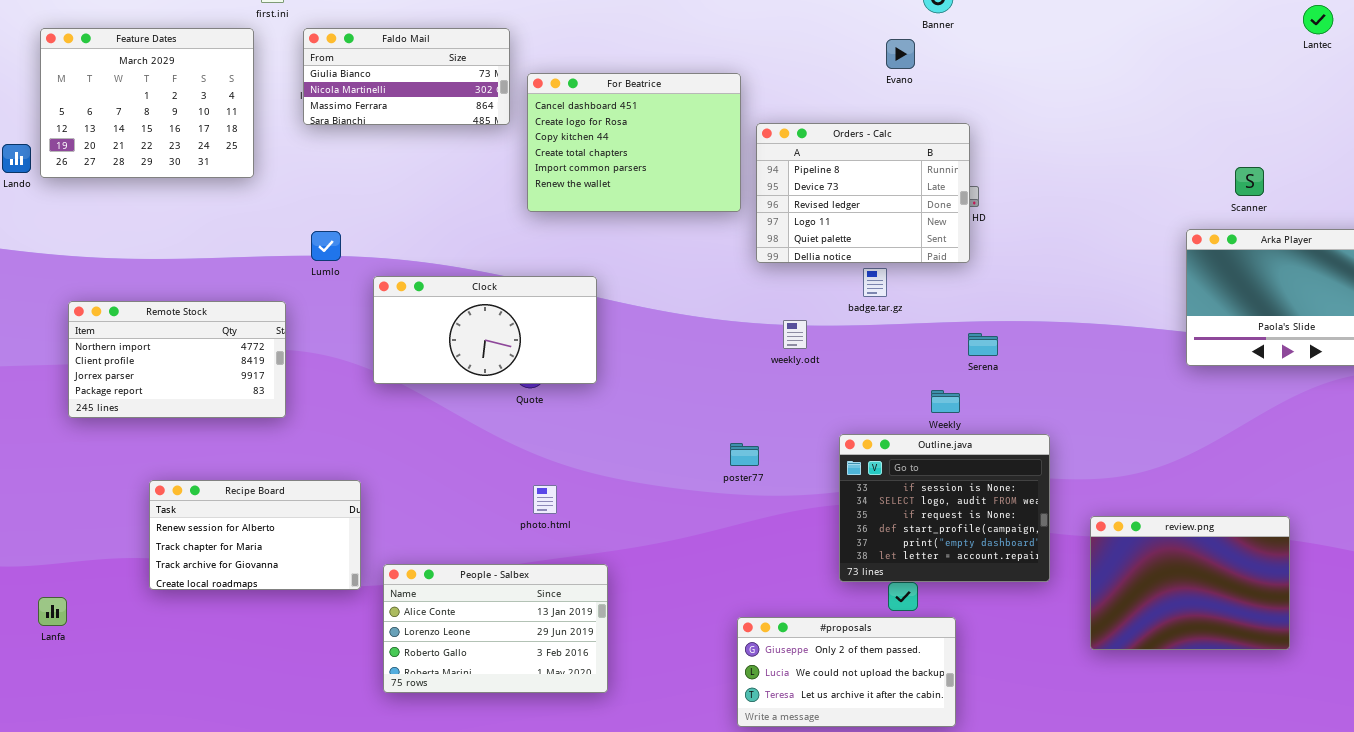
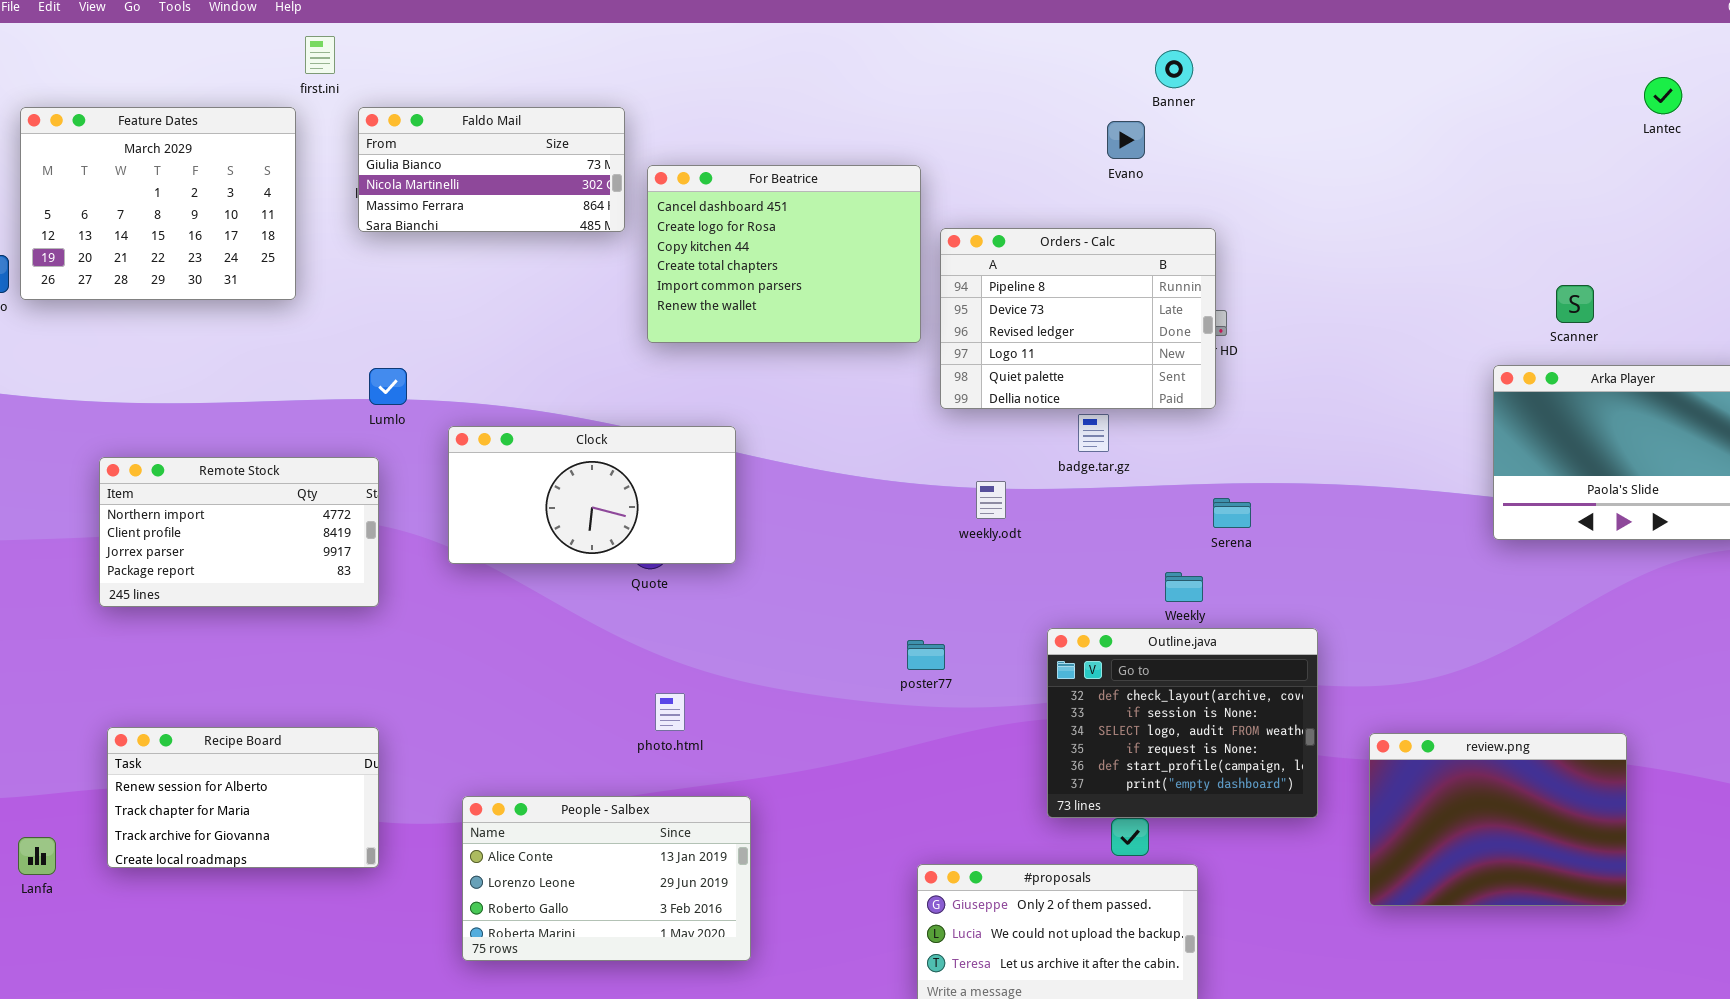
Remote Stock: [68,301,286,418] -> [99,457,379,607], moved
Outline.java: [839,434,1050,582] -> [1047,628,1318,818], scrolled up 1 row
Recipe Board: [149,480,361,590] -> [107,727,379,868], moved

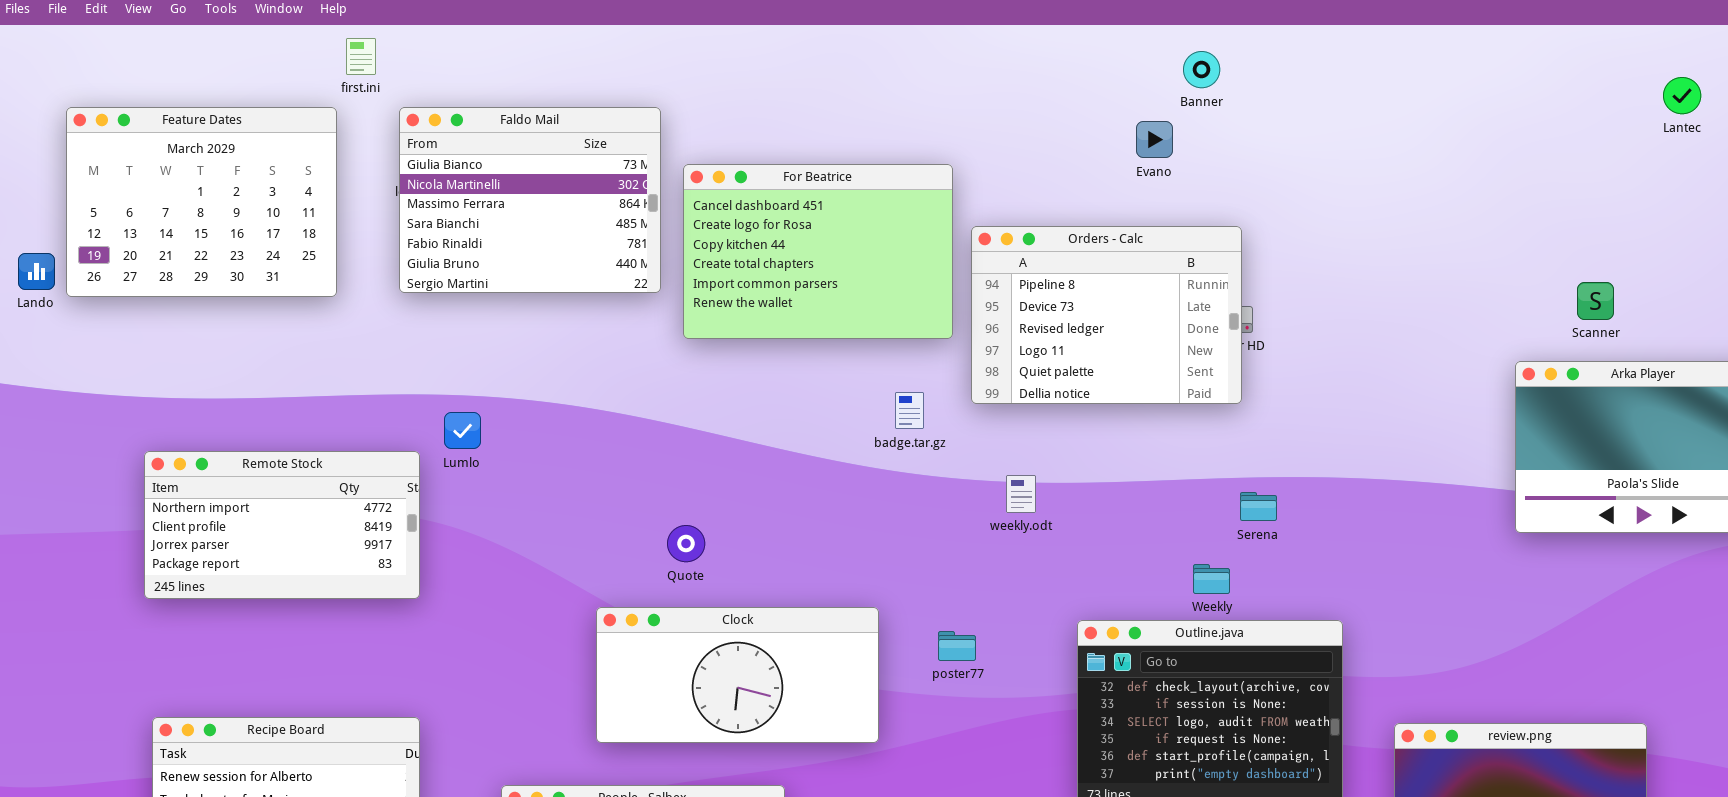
Faldo Mail: [358,107,625,232] -> [399,107,661,293], resized
Lumlo: [369,368,407,405] -> [444,412,481,449], moved
badge.tar.gz: [1078,414,1109,452] -> [895,392,924,429], moved
Clock: [448,426,736,564] -> [596,607,879,743], moved

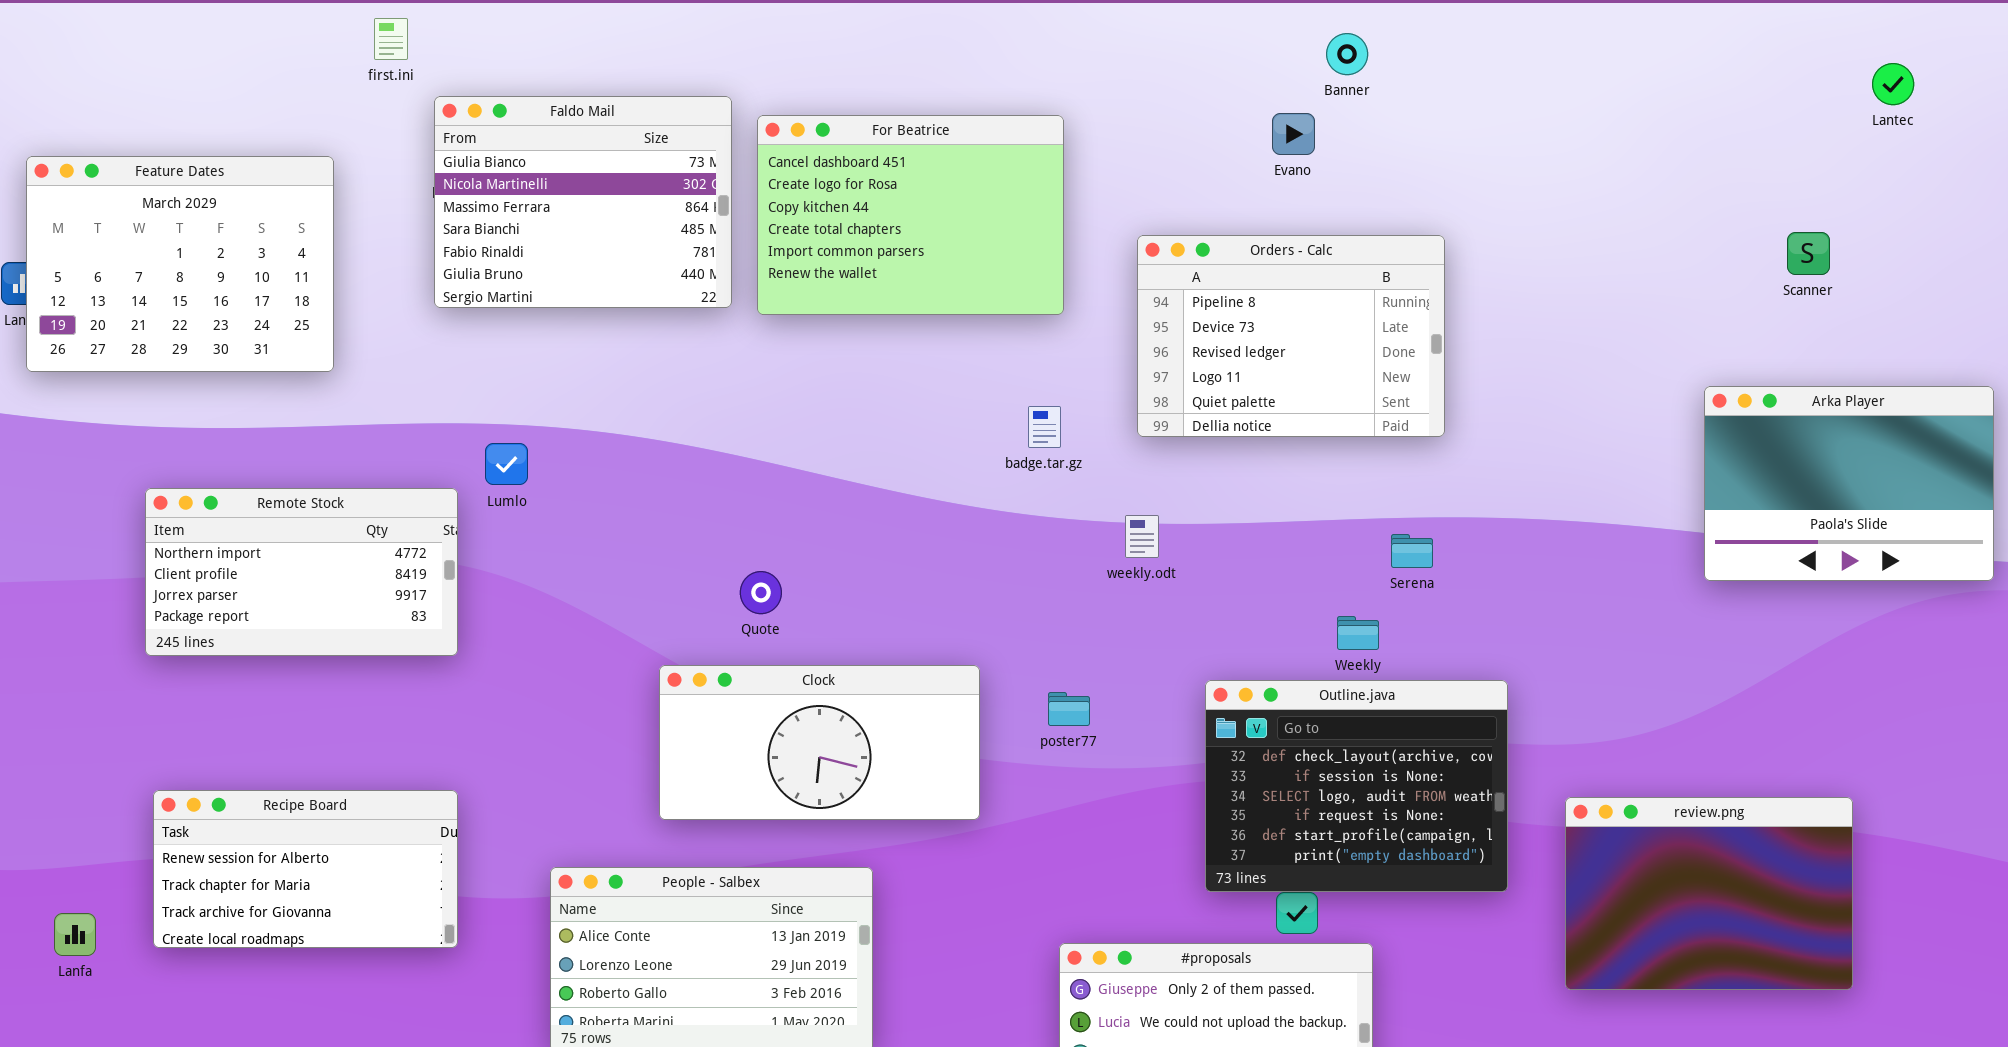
Feature Dates: [66,107,337,297] -> [26,156,334,372], moved
For Beatrice: [683,164,953,339] -> [757,115,1064,315], moved
Orders - Calc: [971,226,1242,404] -> [1137,235,1445,437], moved
Scanner: [1577,282,1614,320] -> [1787,232,1830,275], moved
badge.tar.gz: [895,392,924,429] -> [1028,406,1061,448], moved

